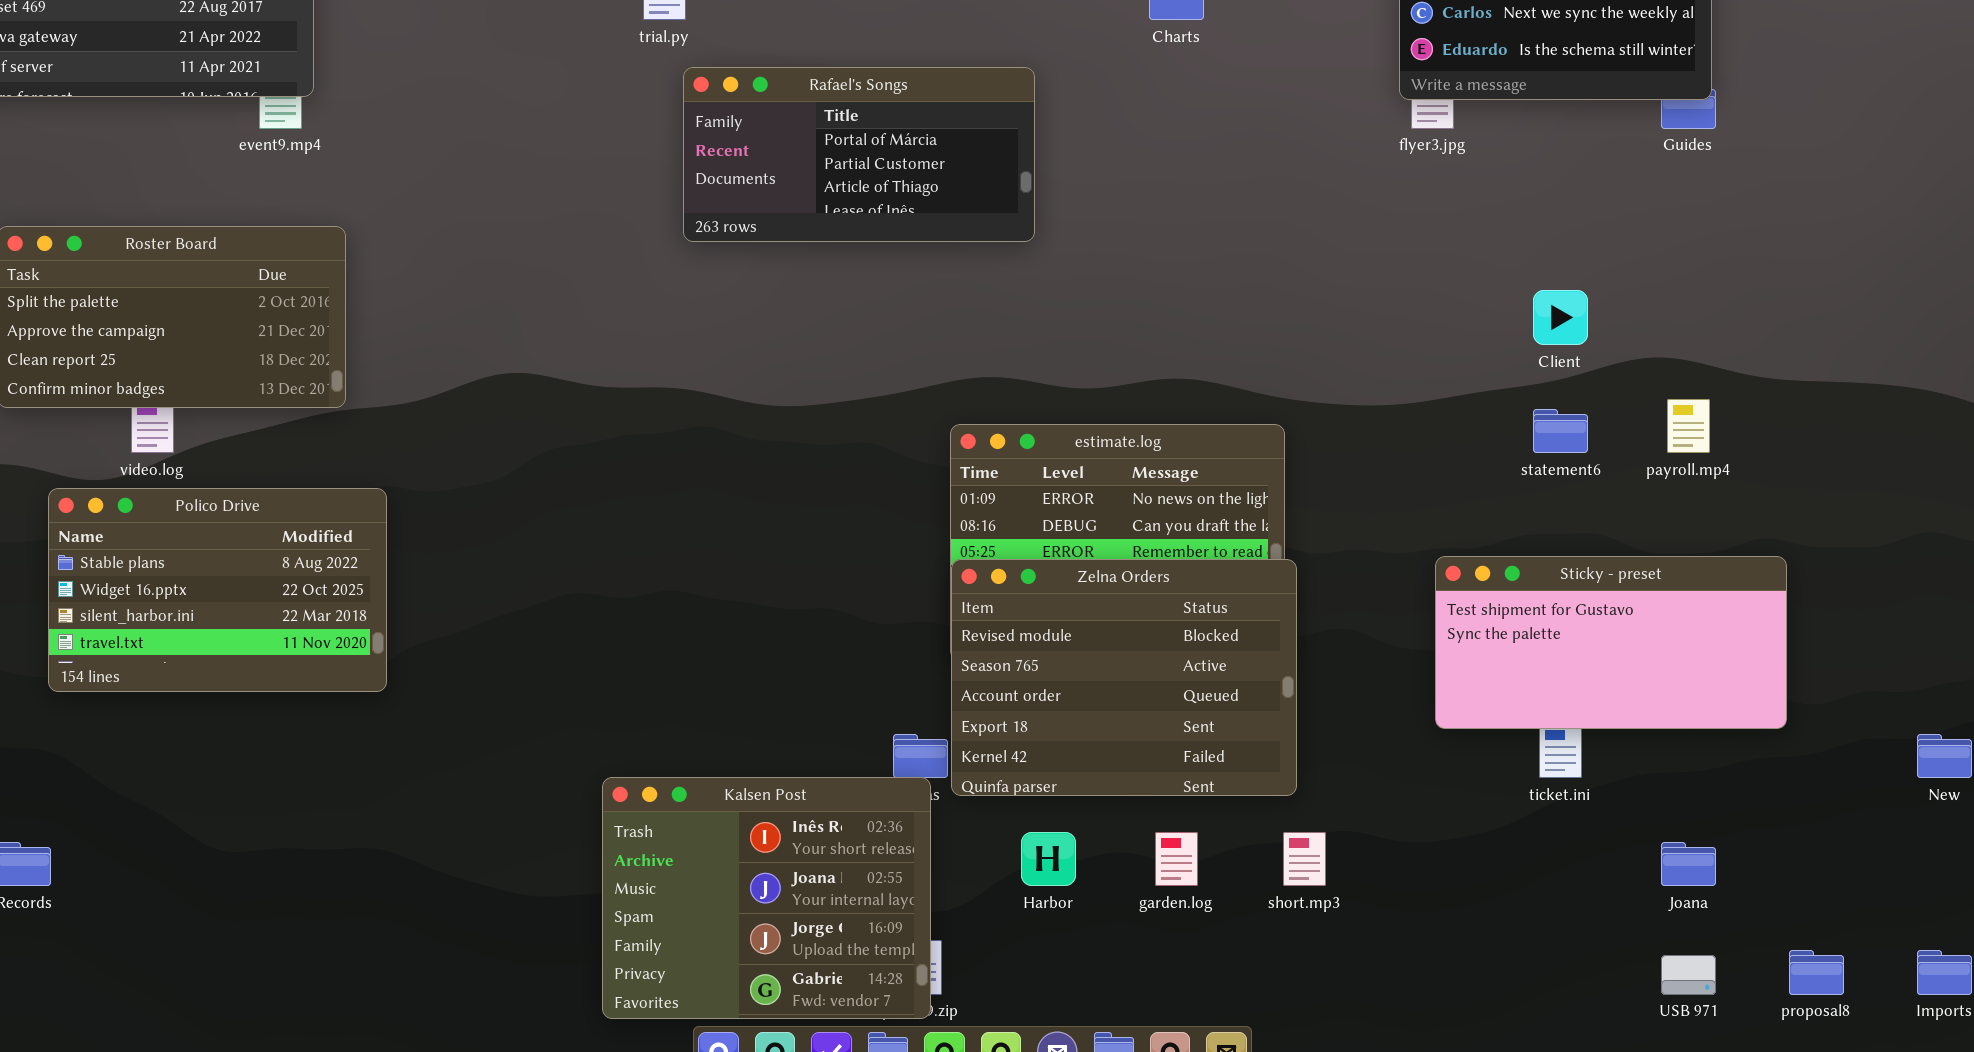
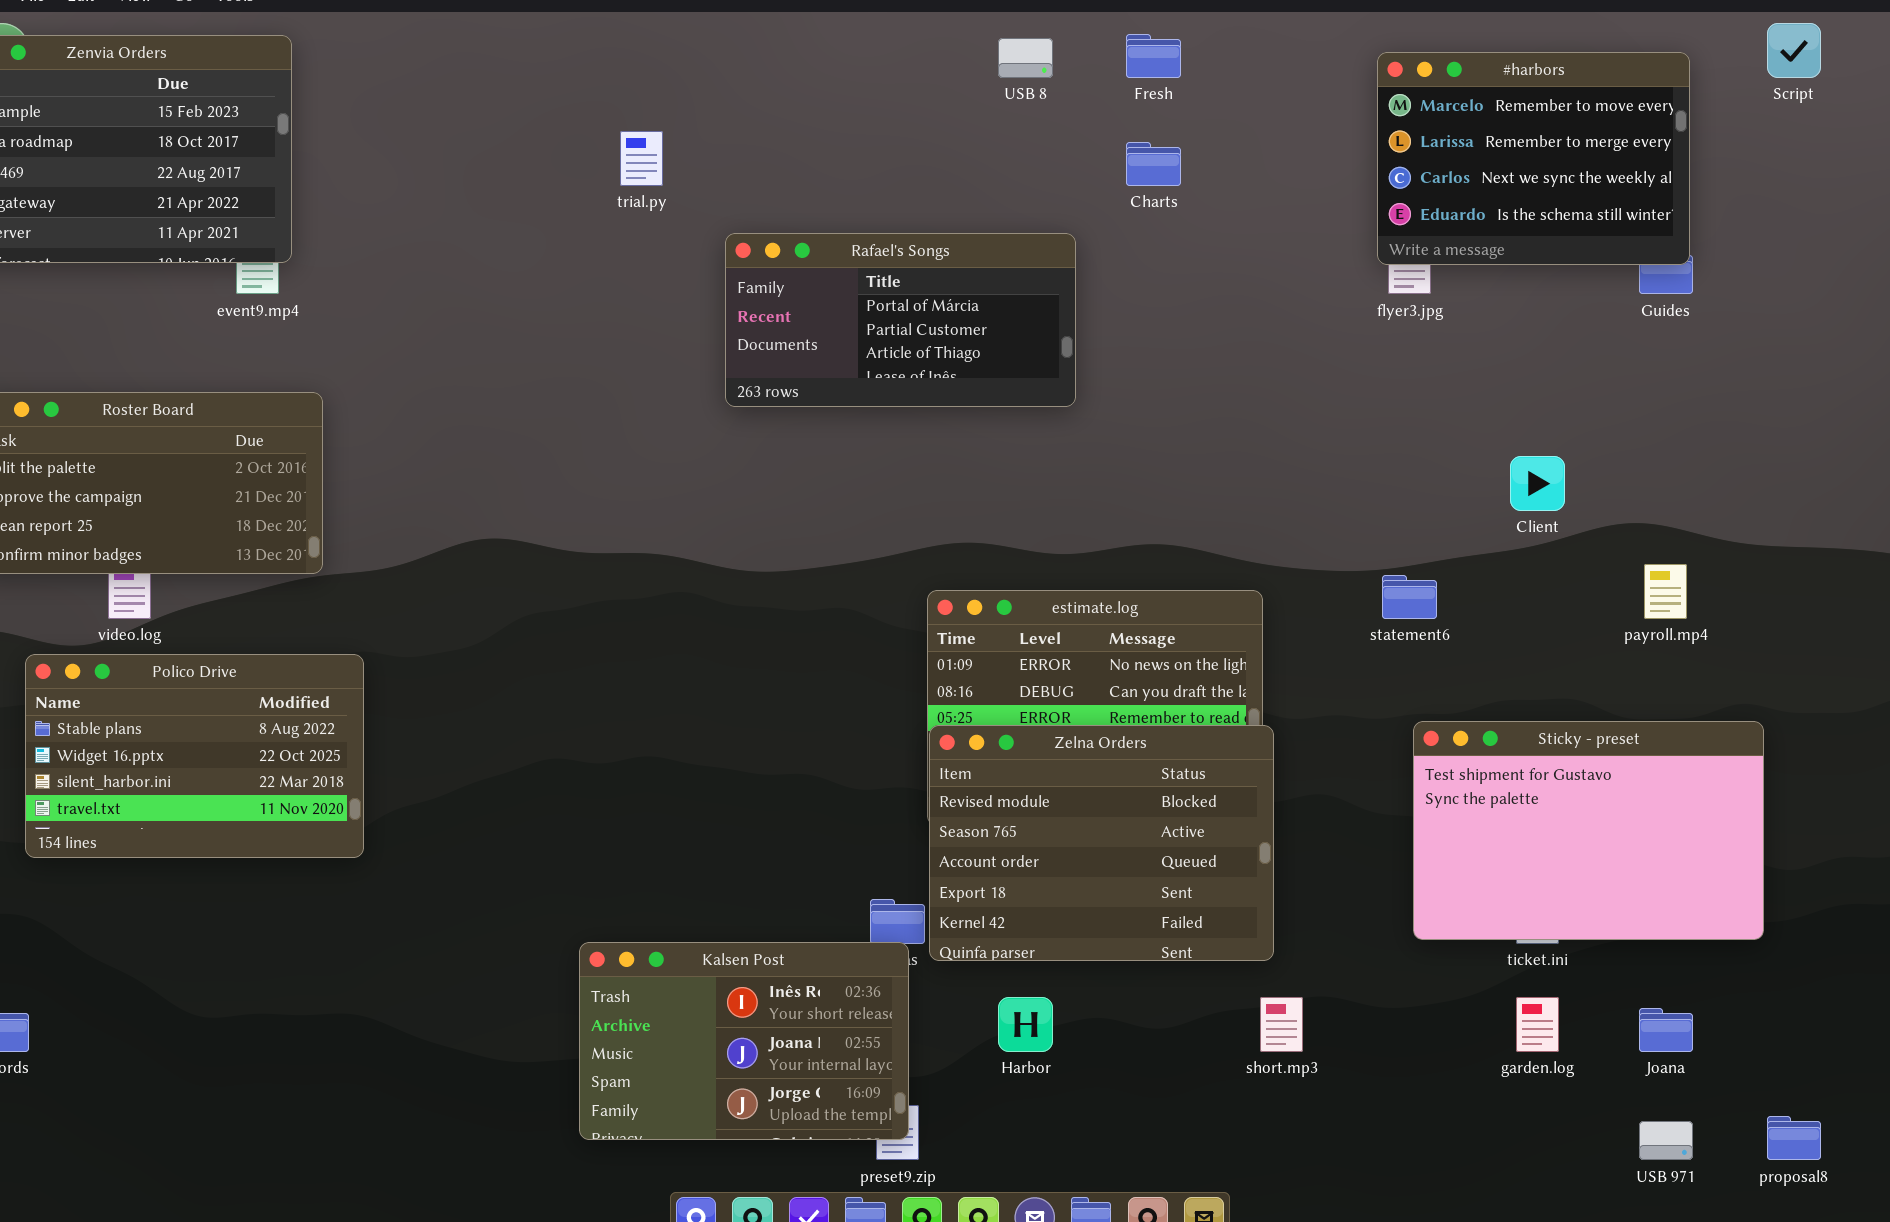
Rafael's Songs: [683,67,1035,242] -> [725,233,1076,407], moved
statement6: [1533,409,1588,453] -> [1382,575,1437,619], moved
Sticky - preset: [1435,556,1787,729] -> [1413,721,1764,940], resized
Kalsen Post: [602,777,931,1019] -> [579,942,909,1140], resized
garden.log: [1155,832,1198,886] -> [1516,997,1559,1052], moved

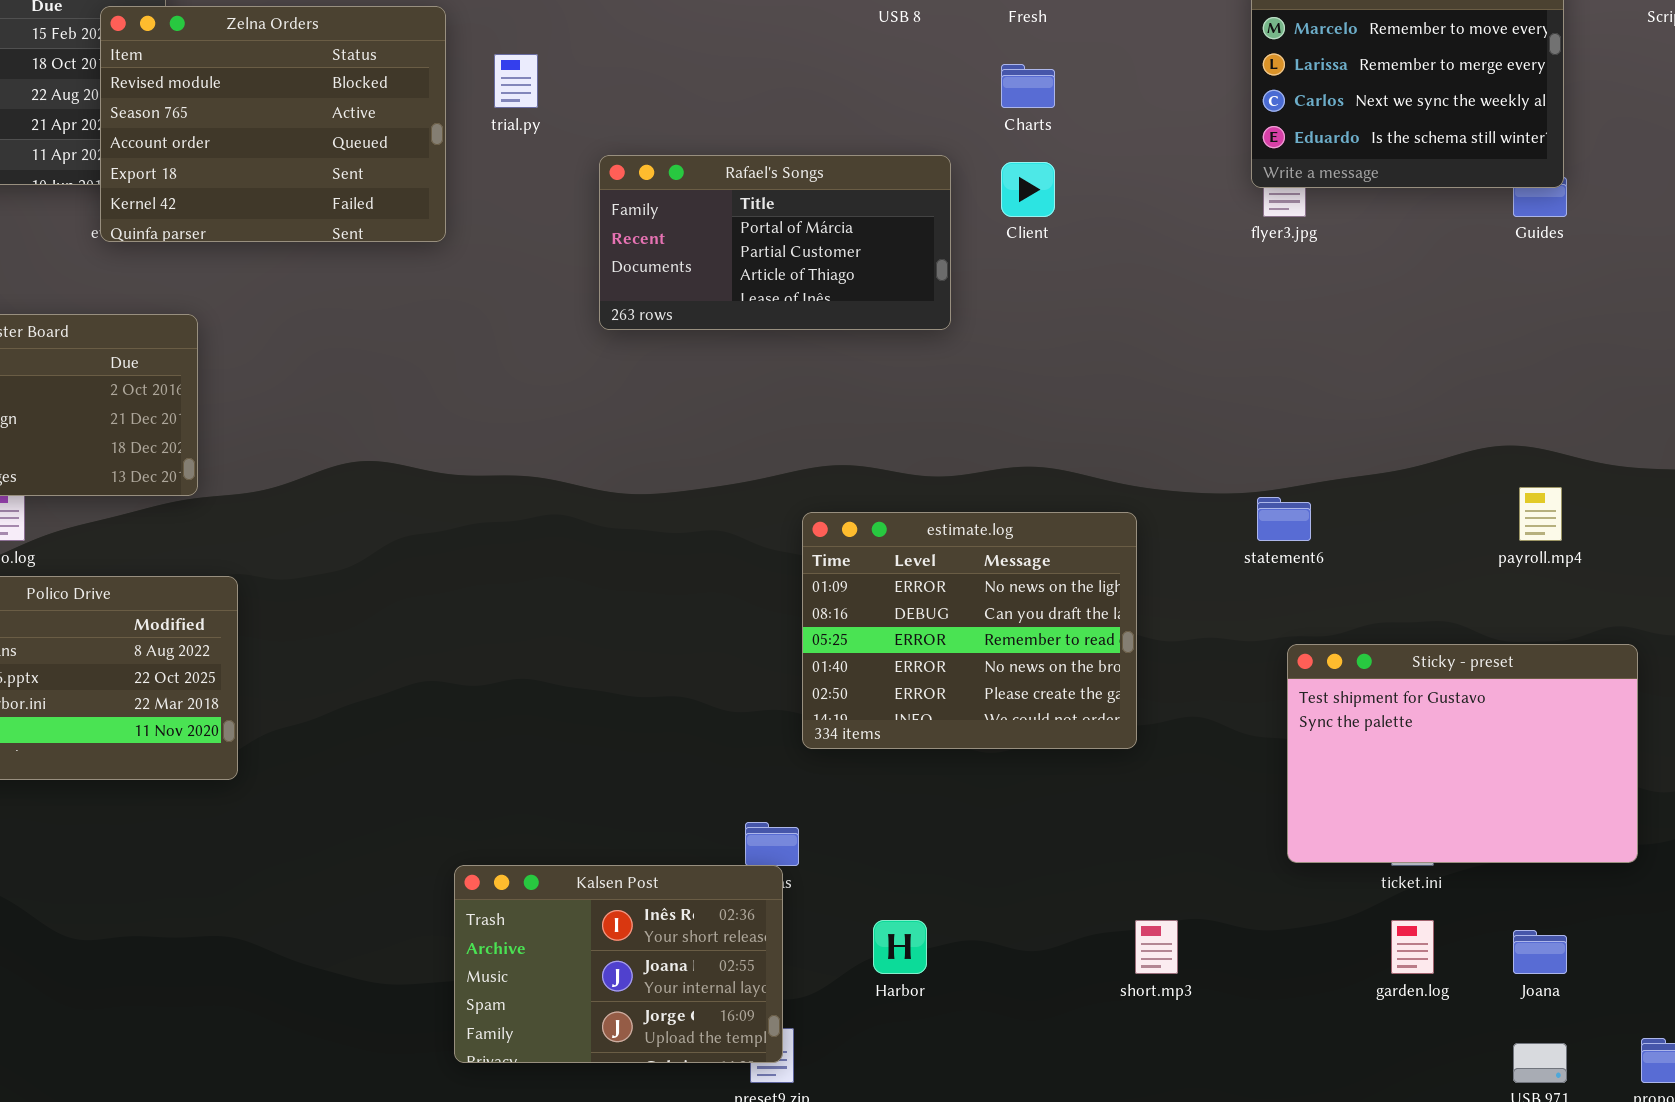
Client: [1510,456,1565,511] -> [1001,162,1055,217], moved
Zelna Orders: [929,725,1274,961] -> [100,6,446,242], moved

